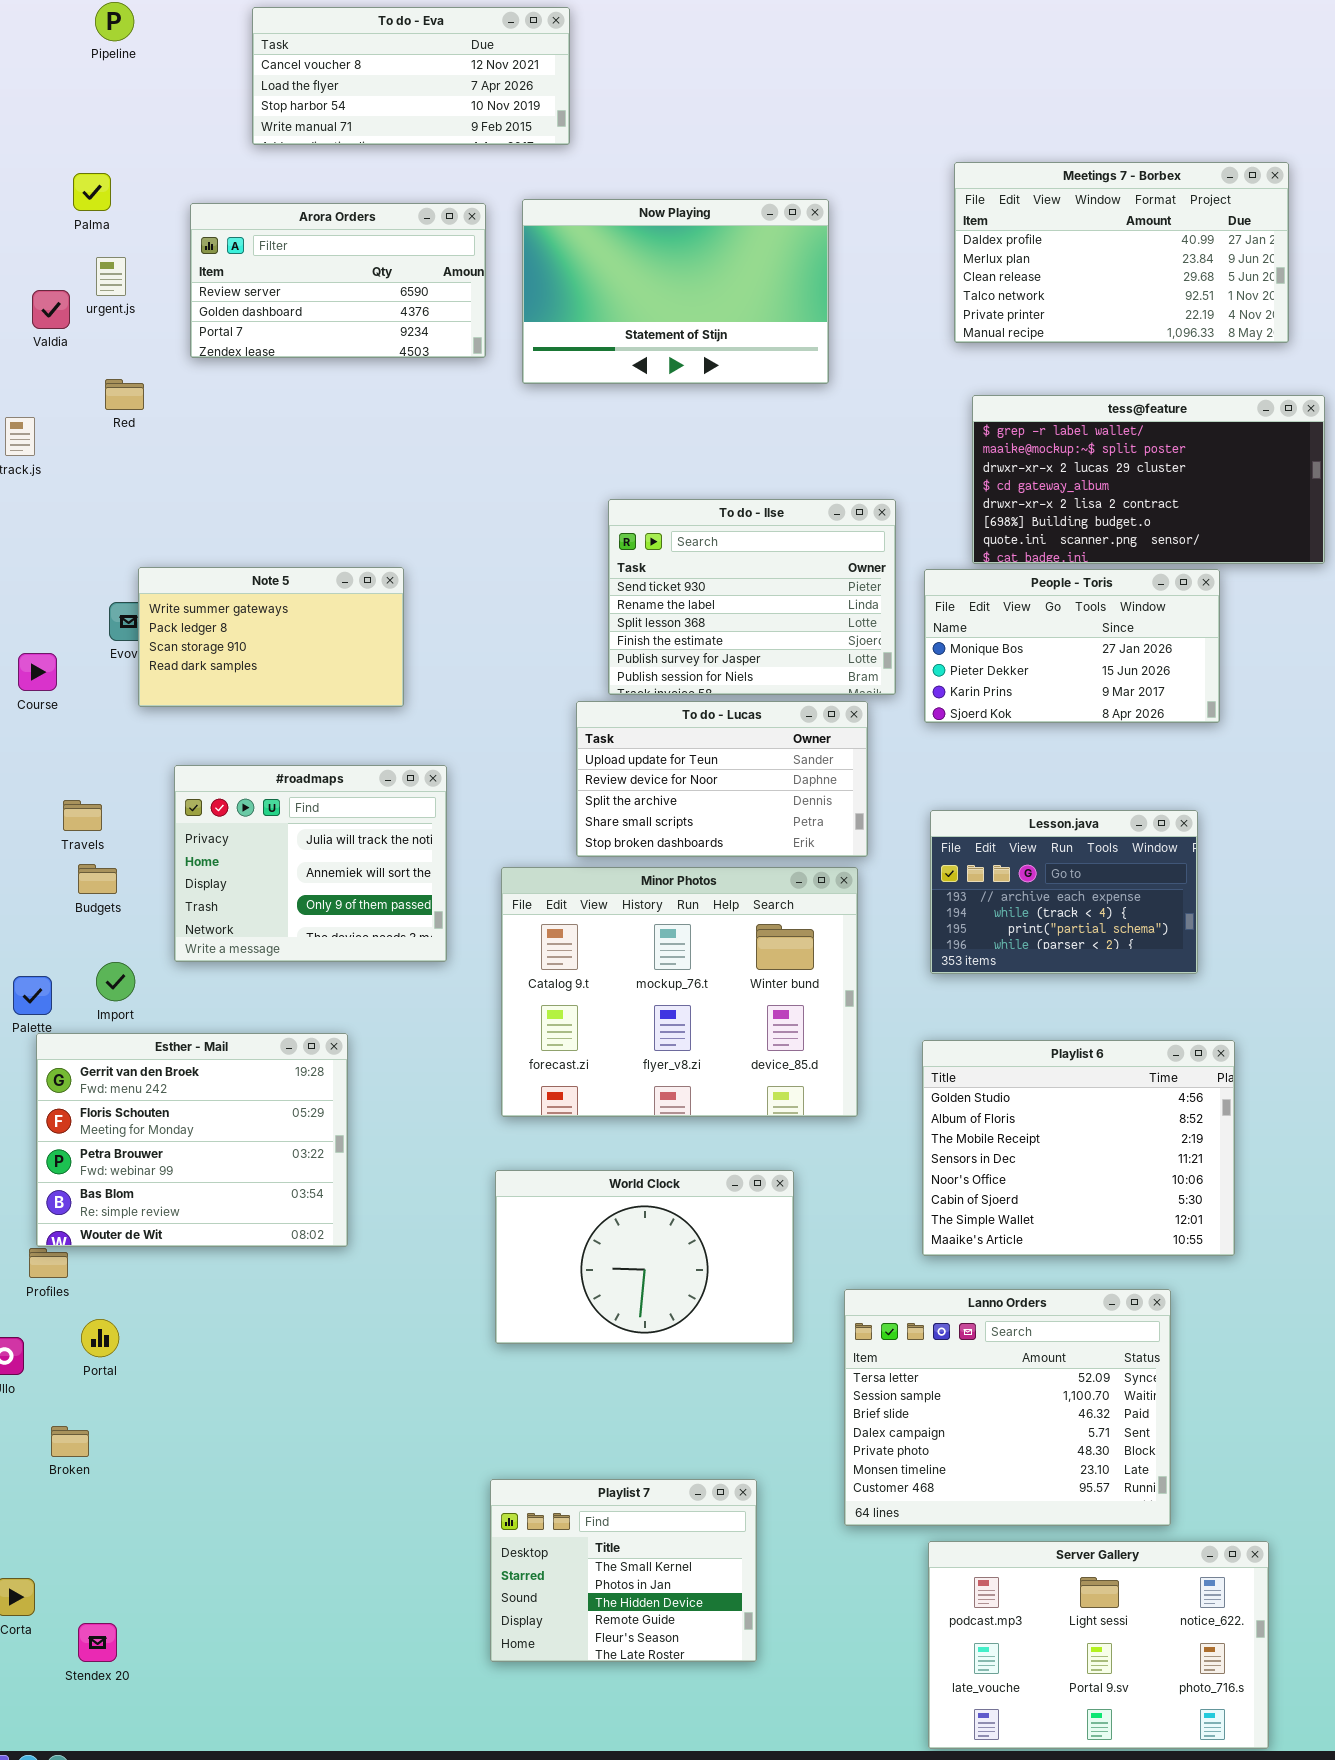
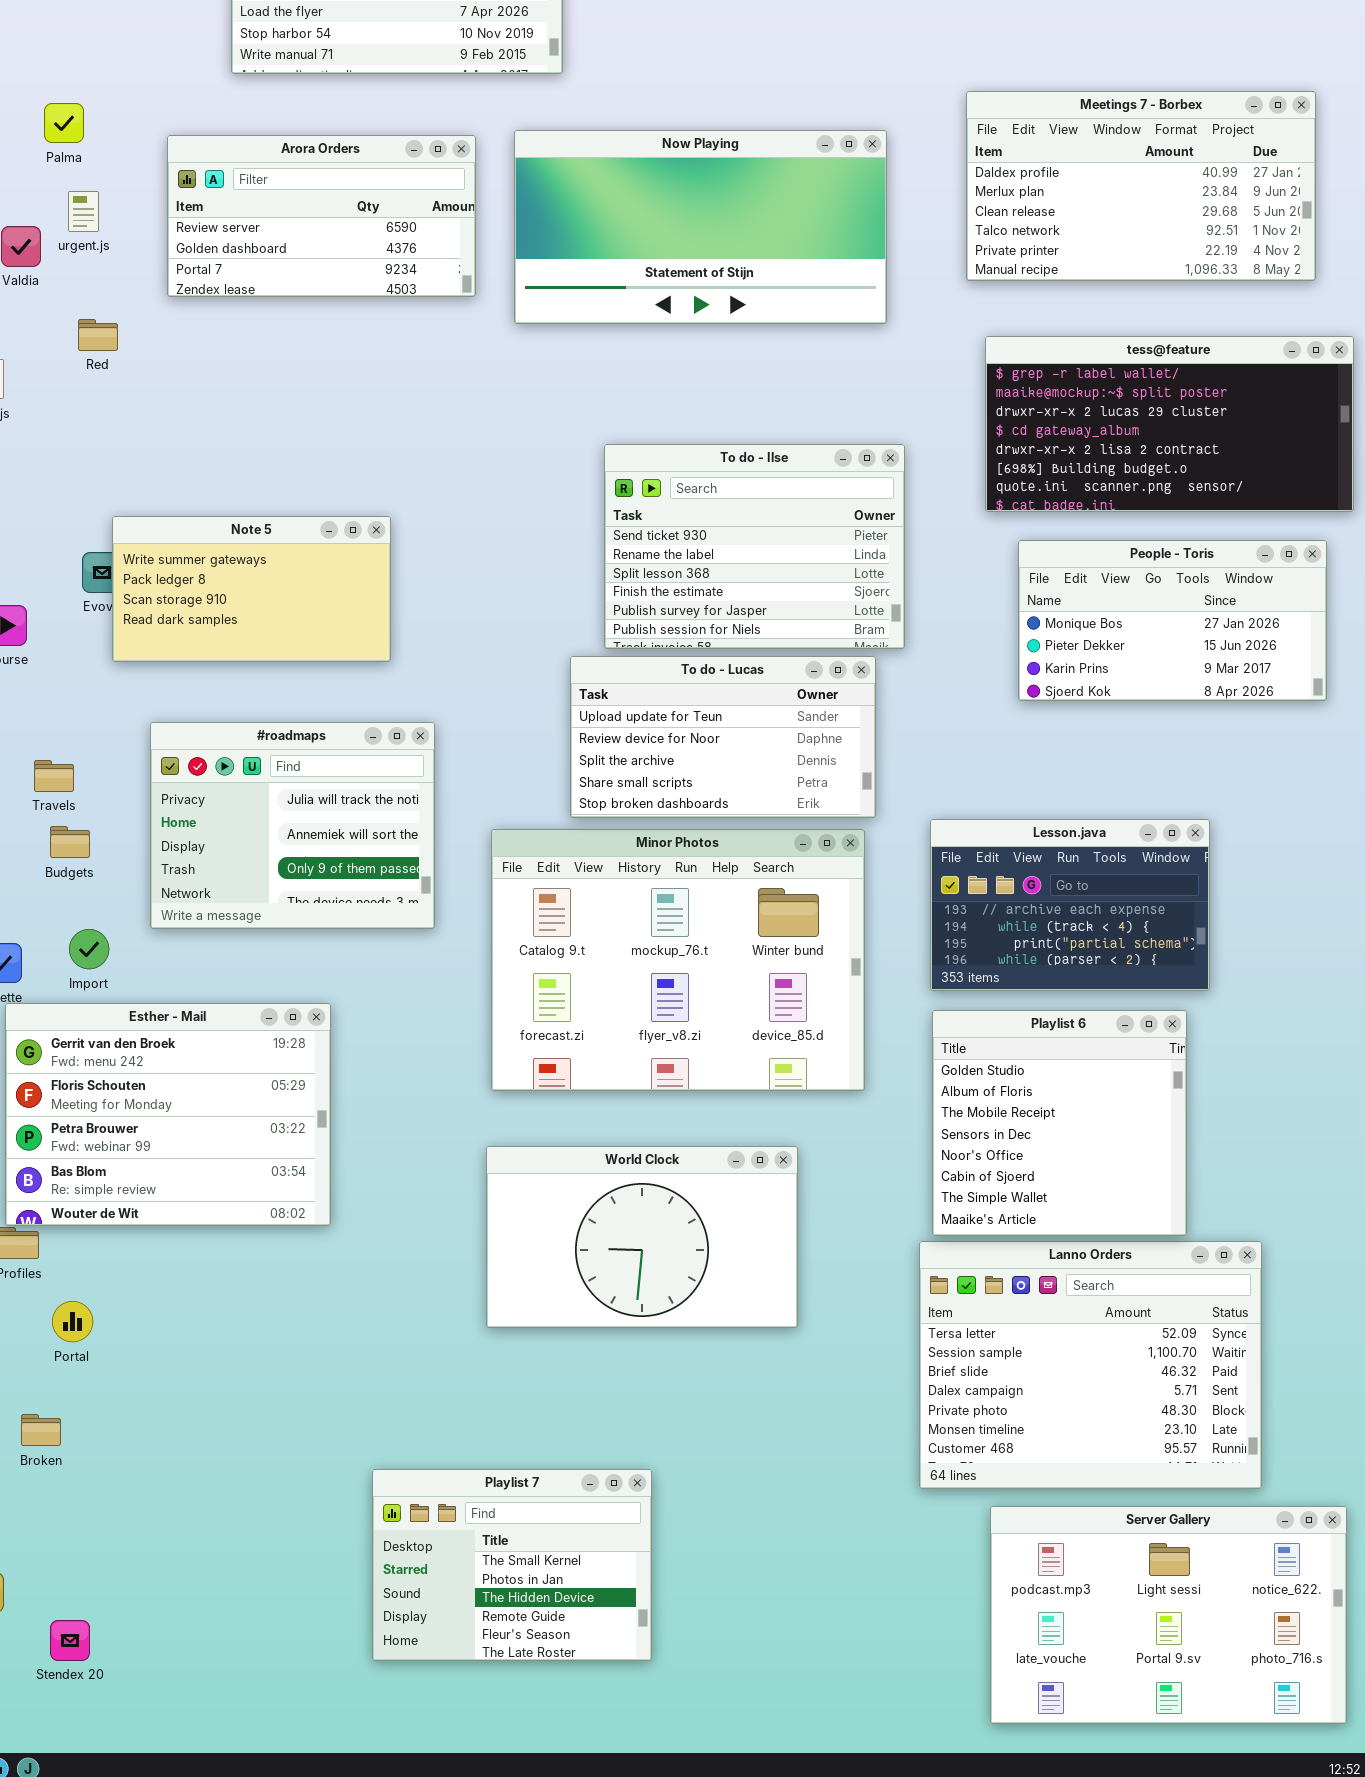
Now Playing: [522,199,829,384] -> [514,130,887,324], resized
People - Toris: [924,569,1220,723] -> [1018,540,1327,701], moved
Lesson.java: [930,810,1198,974] -> [930,819,1210,991], moved
Playlist 6: [922,1040,1235,1256] -> [932,1010,1187,1236], resized
Lanno Orders: [844,1289,1171,1526] -> [919,1241,1262,1489], moved
Playlist 7: [490,1479,757,1662] -> [372,1469,652,1661], moved
Server Gallery: [928,1541,1269,1749] -> [990,1506,1347,1724], moved

